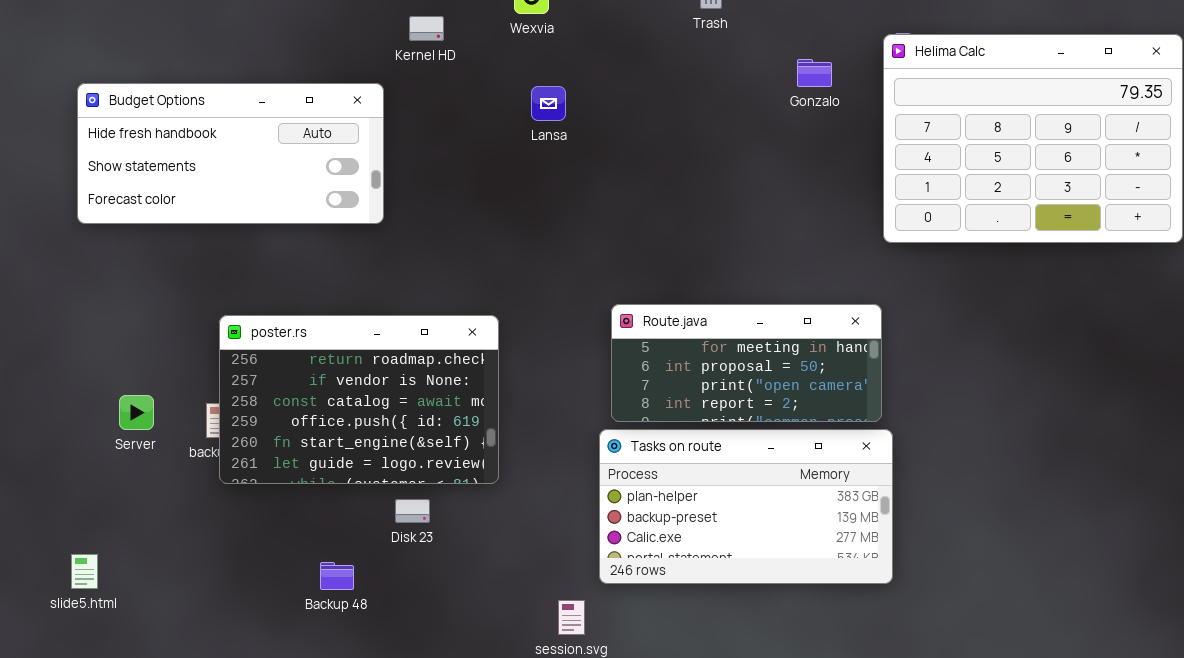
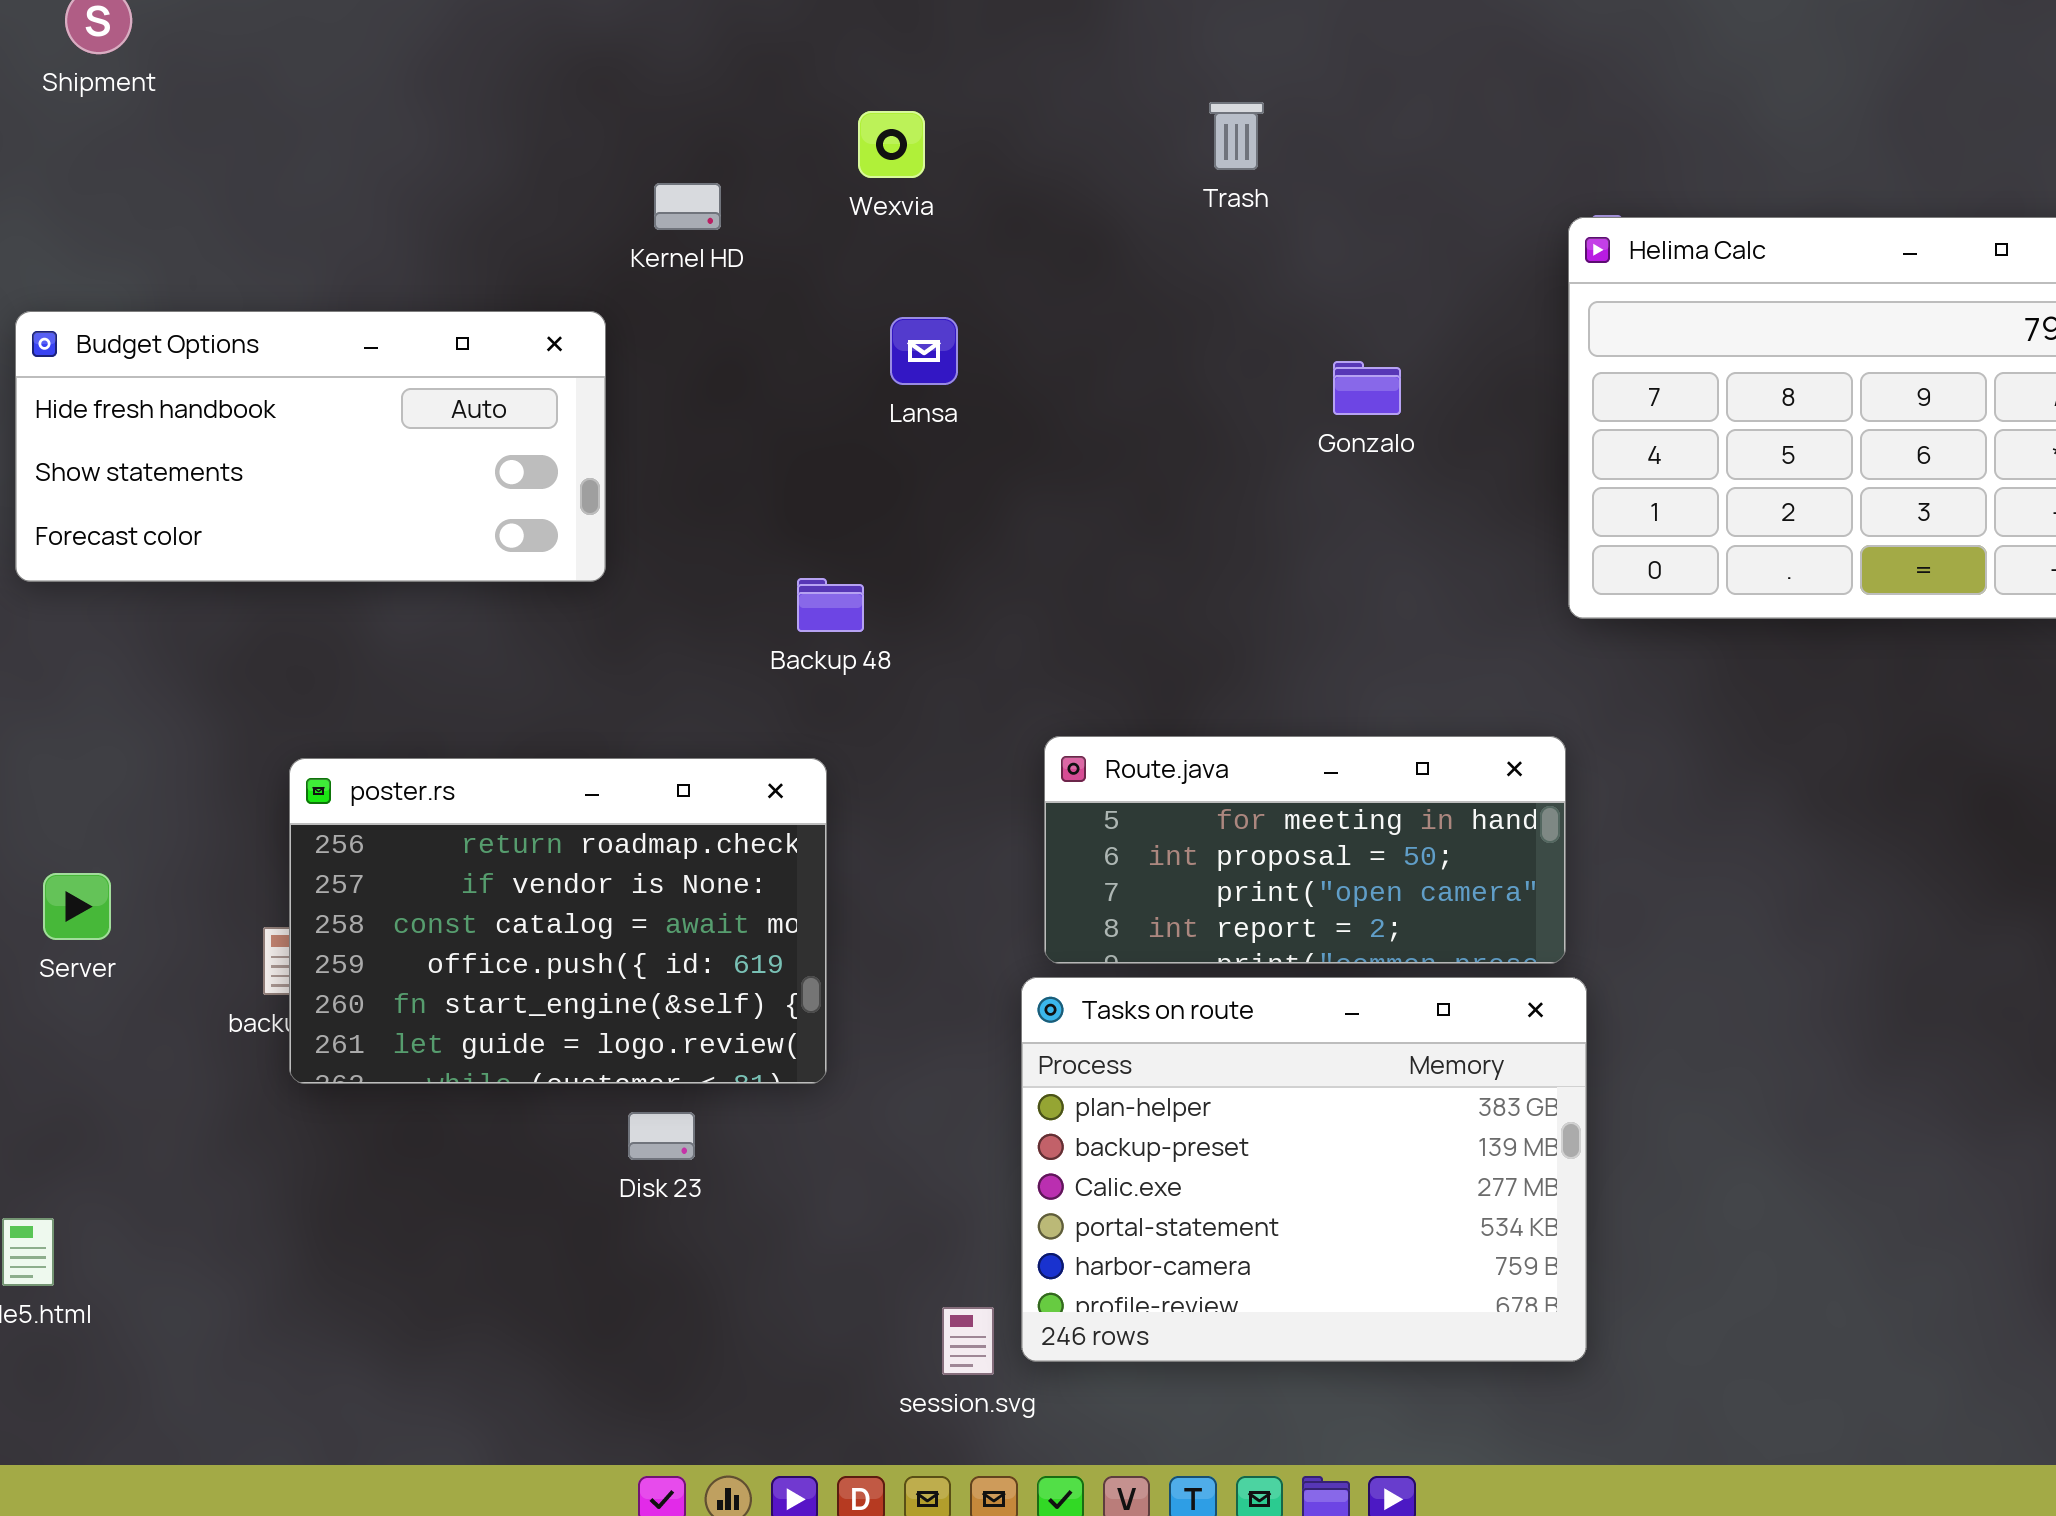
Gonzalo: [797,59,832,87] -> [1333,361,1401,415], moved
Server: [119,395,154,430] -> [43,873,111,940], moved
Tasks on route: [599,429,893,584] -> [1021,977,1587,1362], resized
Backup 48: [320,562,354,590] -> [797,578,864,632], moved

